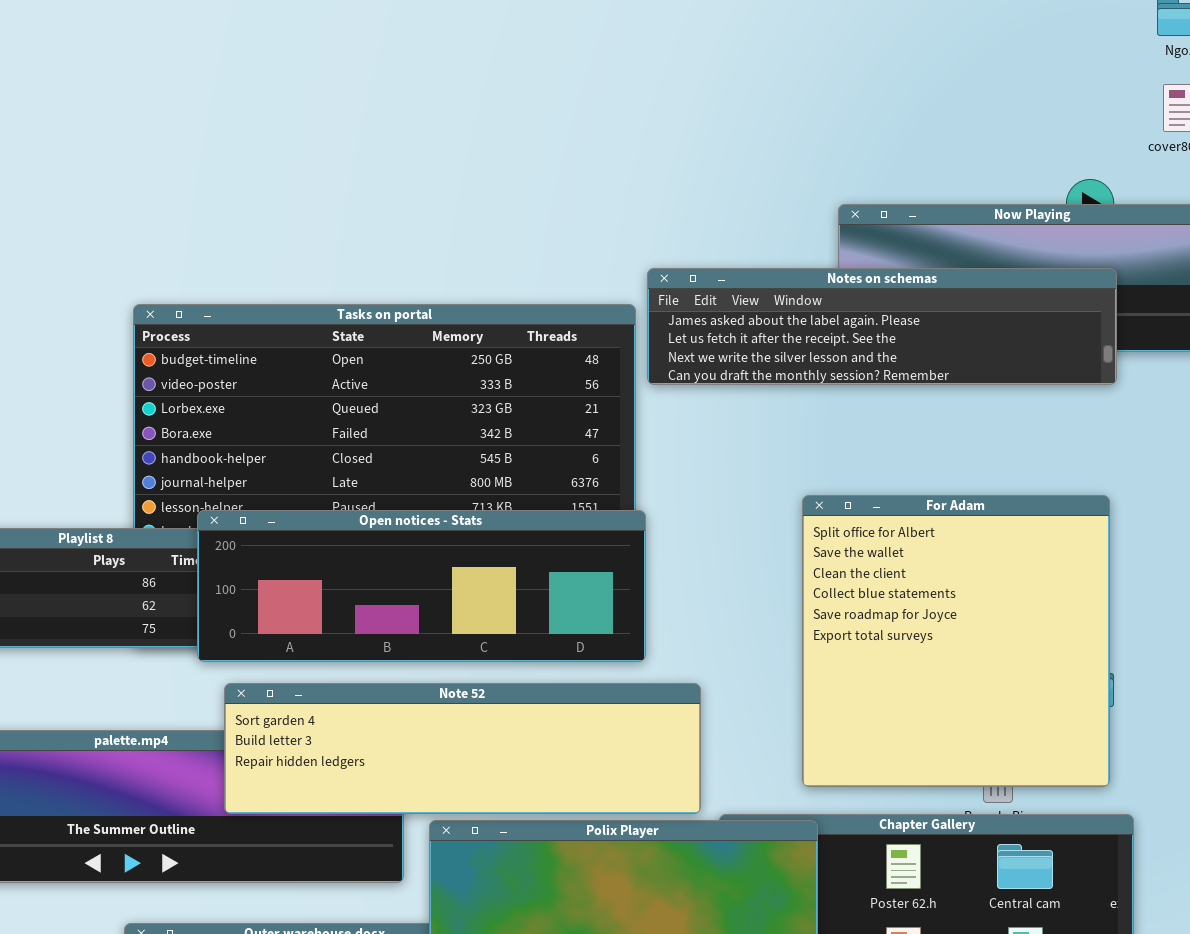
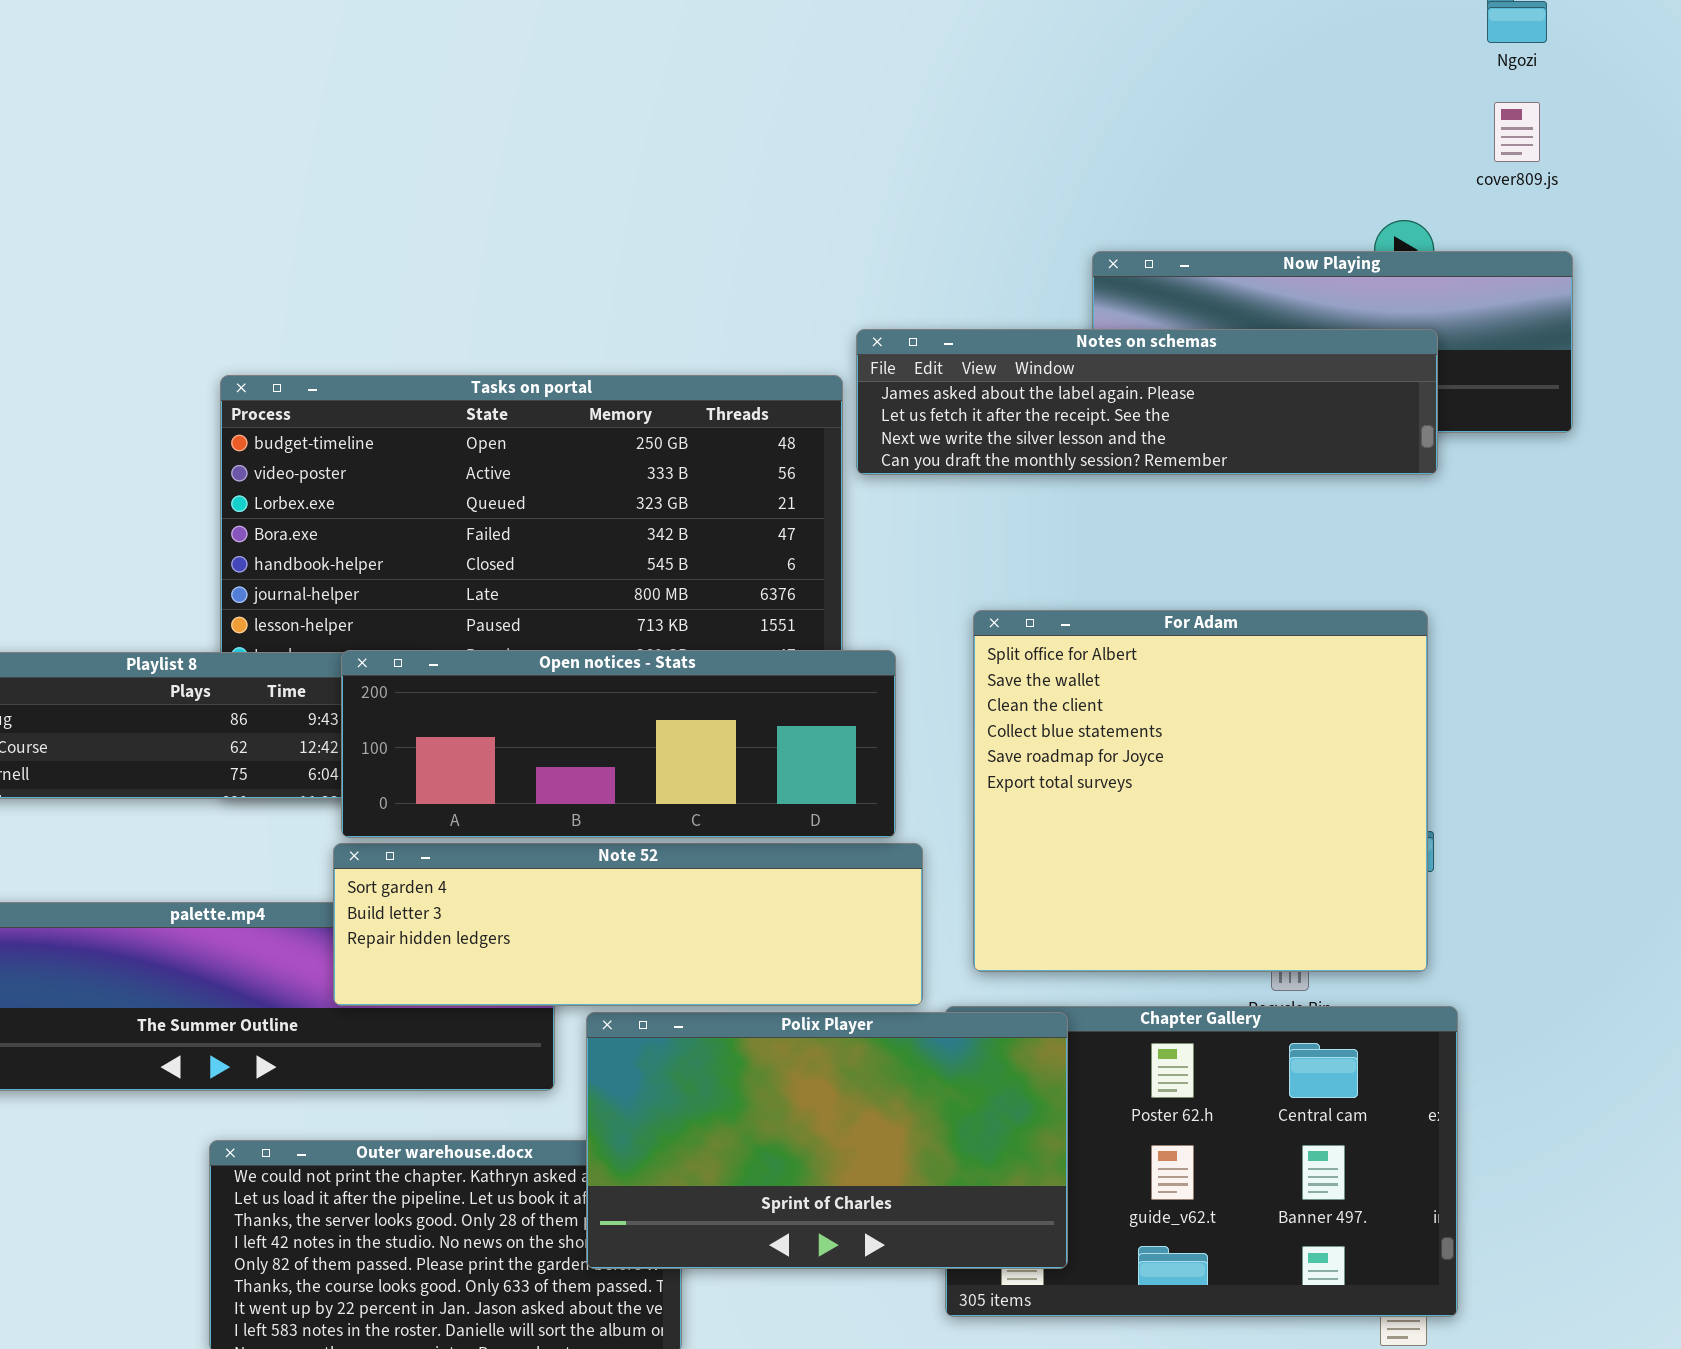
For Adam: [802,495,1110,787] -> [973,610,1428,972], resized
Open notices - Stats: [197,510,646,662] -> [341,650,896,838], moved

